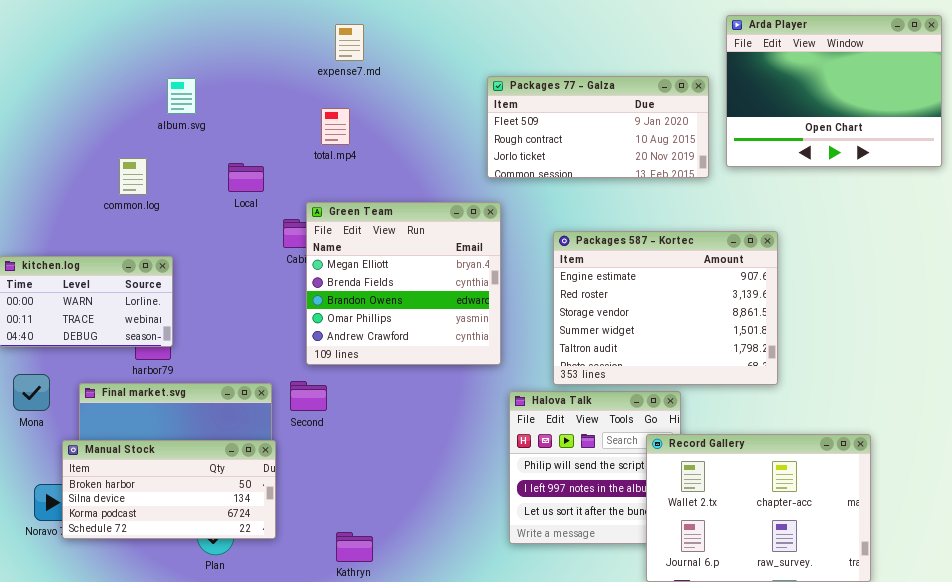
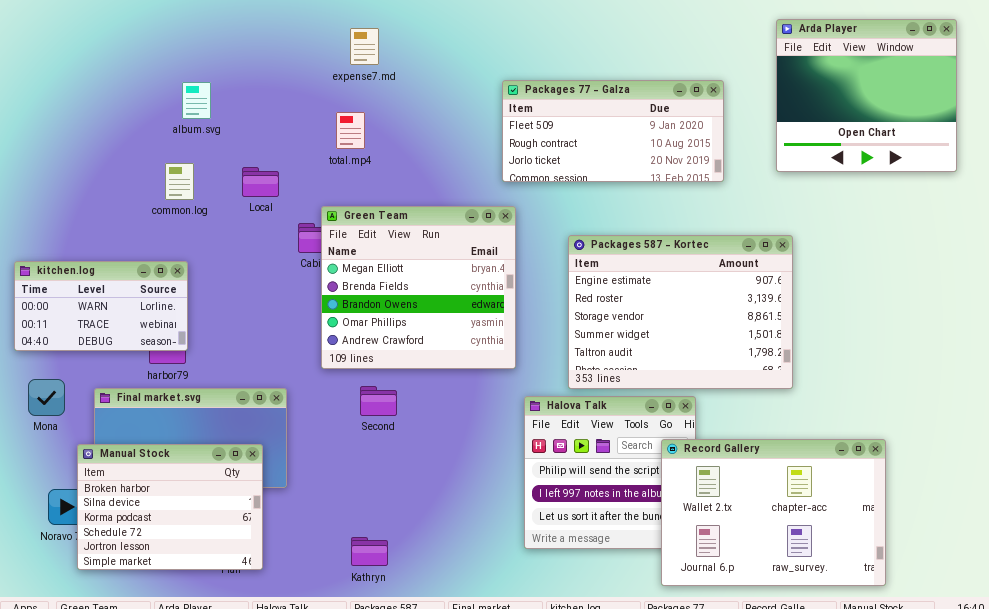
Arda Player: [726,15,942,167] -> [776,19,957,172], resized
common.log: [119,158,147,195] -> [165,163,194,200], moved
Second: [290,381,327,411] -> [360,386,397,416], moved
Manual Stock: [62,440,276,539] -> [77,444,263,570], resized

